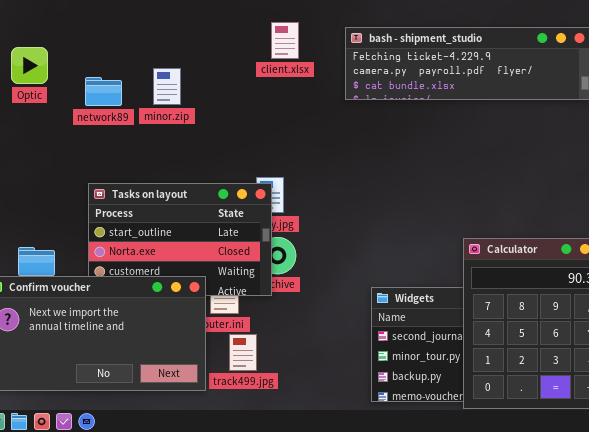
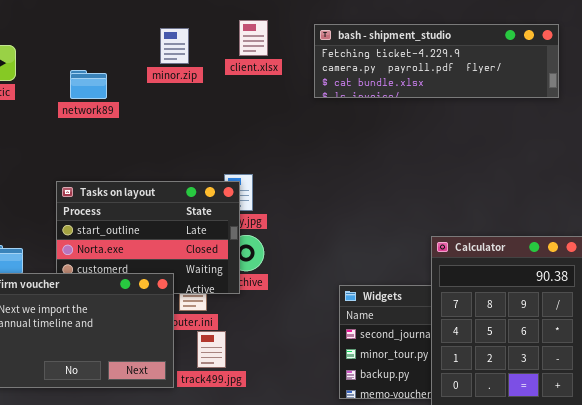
minor.zip: [153,68,181,105] -> [160,28,189,64], moved
network89: [85,77,122,106] -> [70,70,107,99], moved

